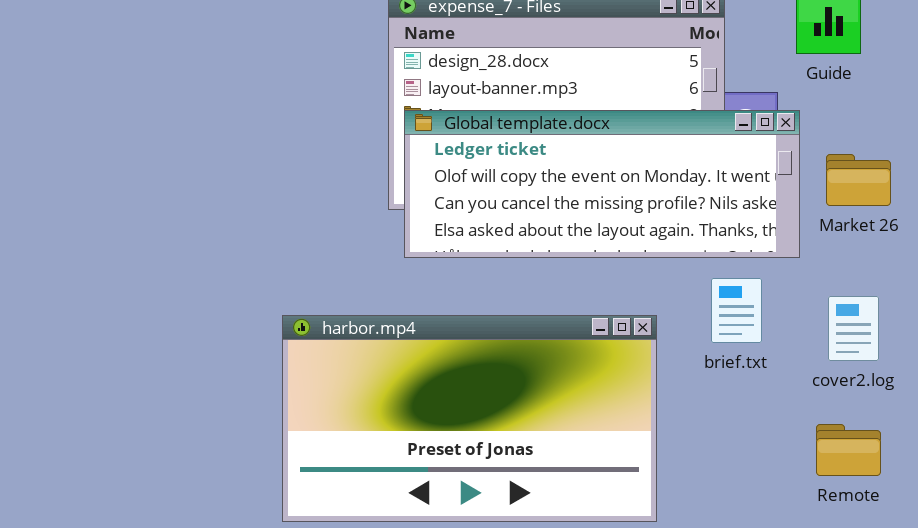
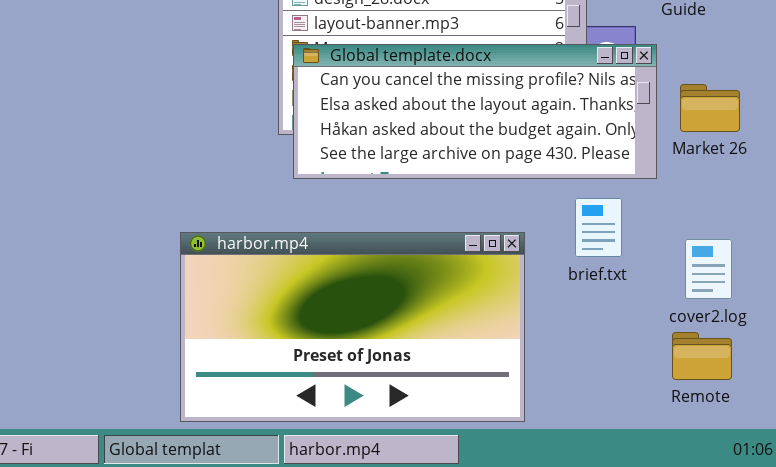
Global template.docx: [404,110,800,258] -> [293,44,657,179], scrolled down 2 rows
cover2.log: [828,296,879,361] -> [685,239,732,299], moved

